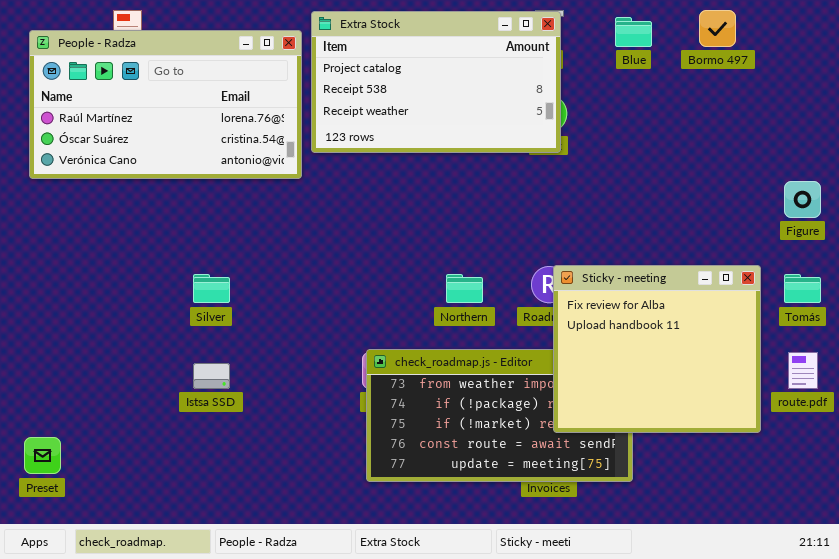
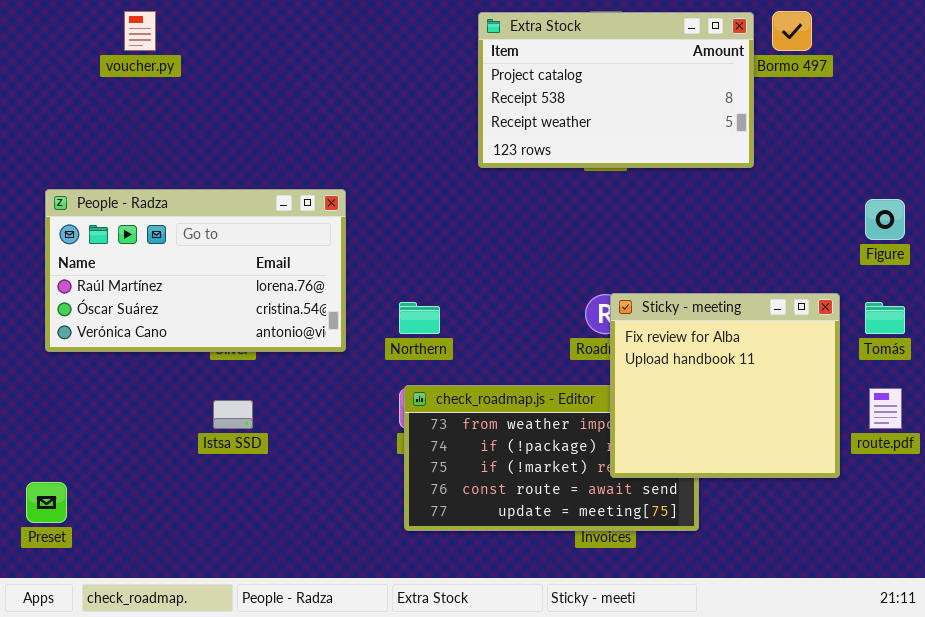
Extra Stock: [311,11,561,153] -> [478,12,754,168], moved
People - Radza: [29,30,302,179] -> [45,189,346,352], moved
Northern: [446,274,483,303] -> [399,302,440,334], moved

